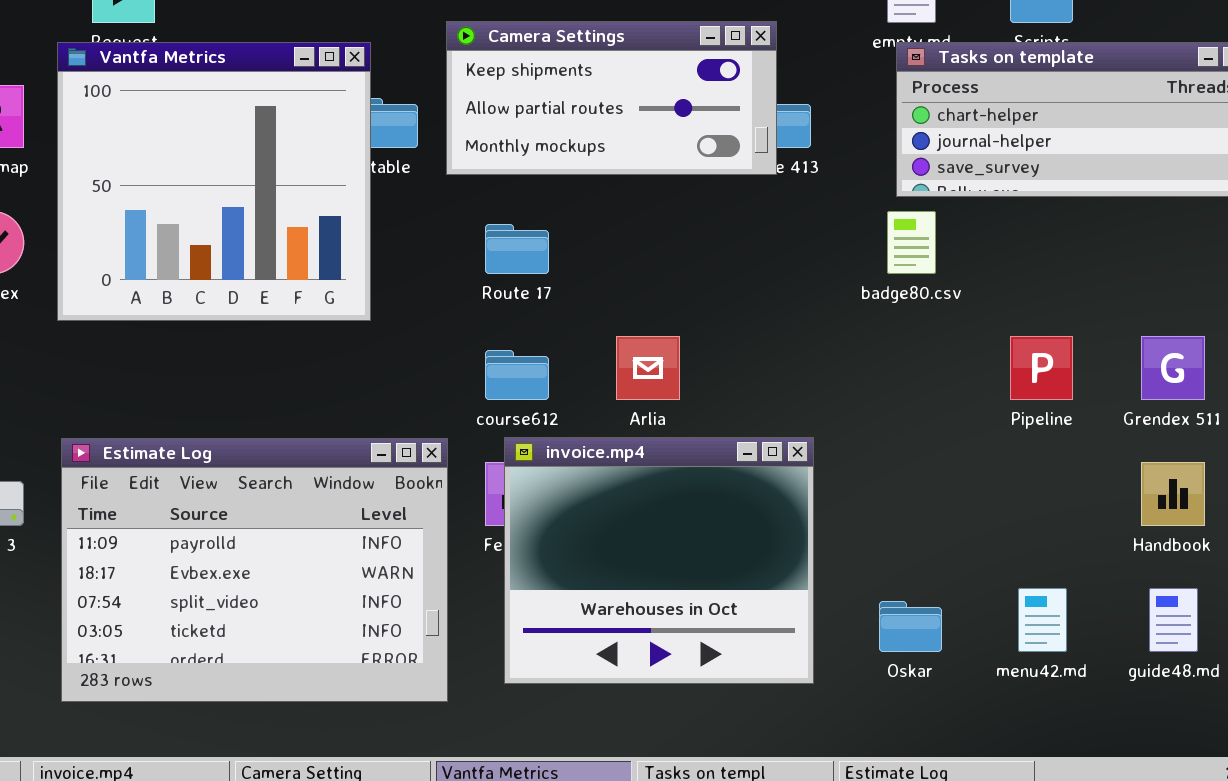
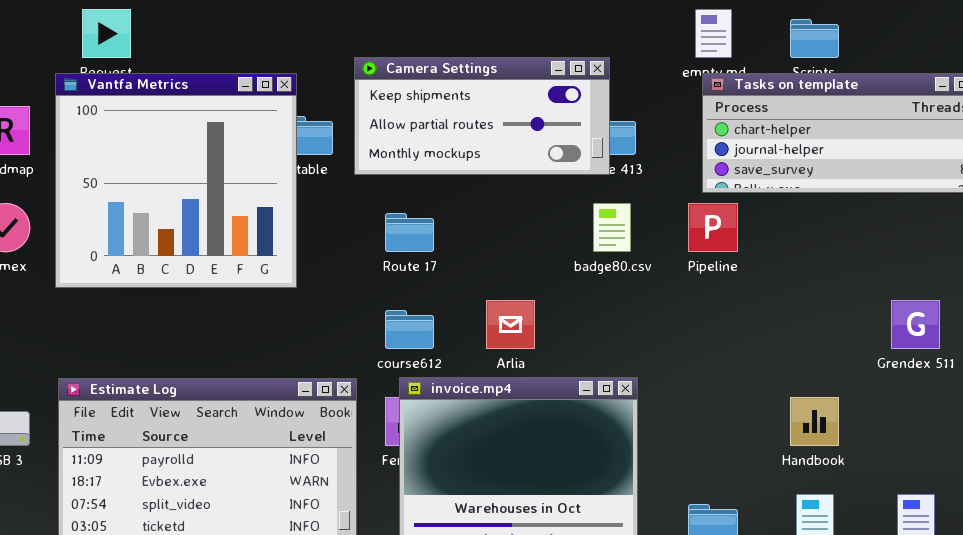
badge80.csv: [887,211,936,274] -> [593,203,631,252], moved
Pipeline: [1010,336,1073,400] -> [688,203,738,252], moved
Handbook: [1141,462,1205,526] -> [790,397,839,446], moved

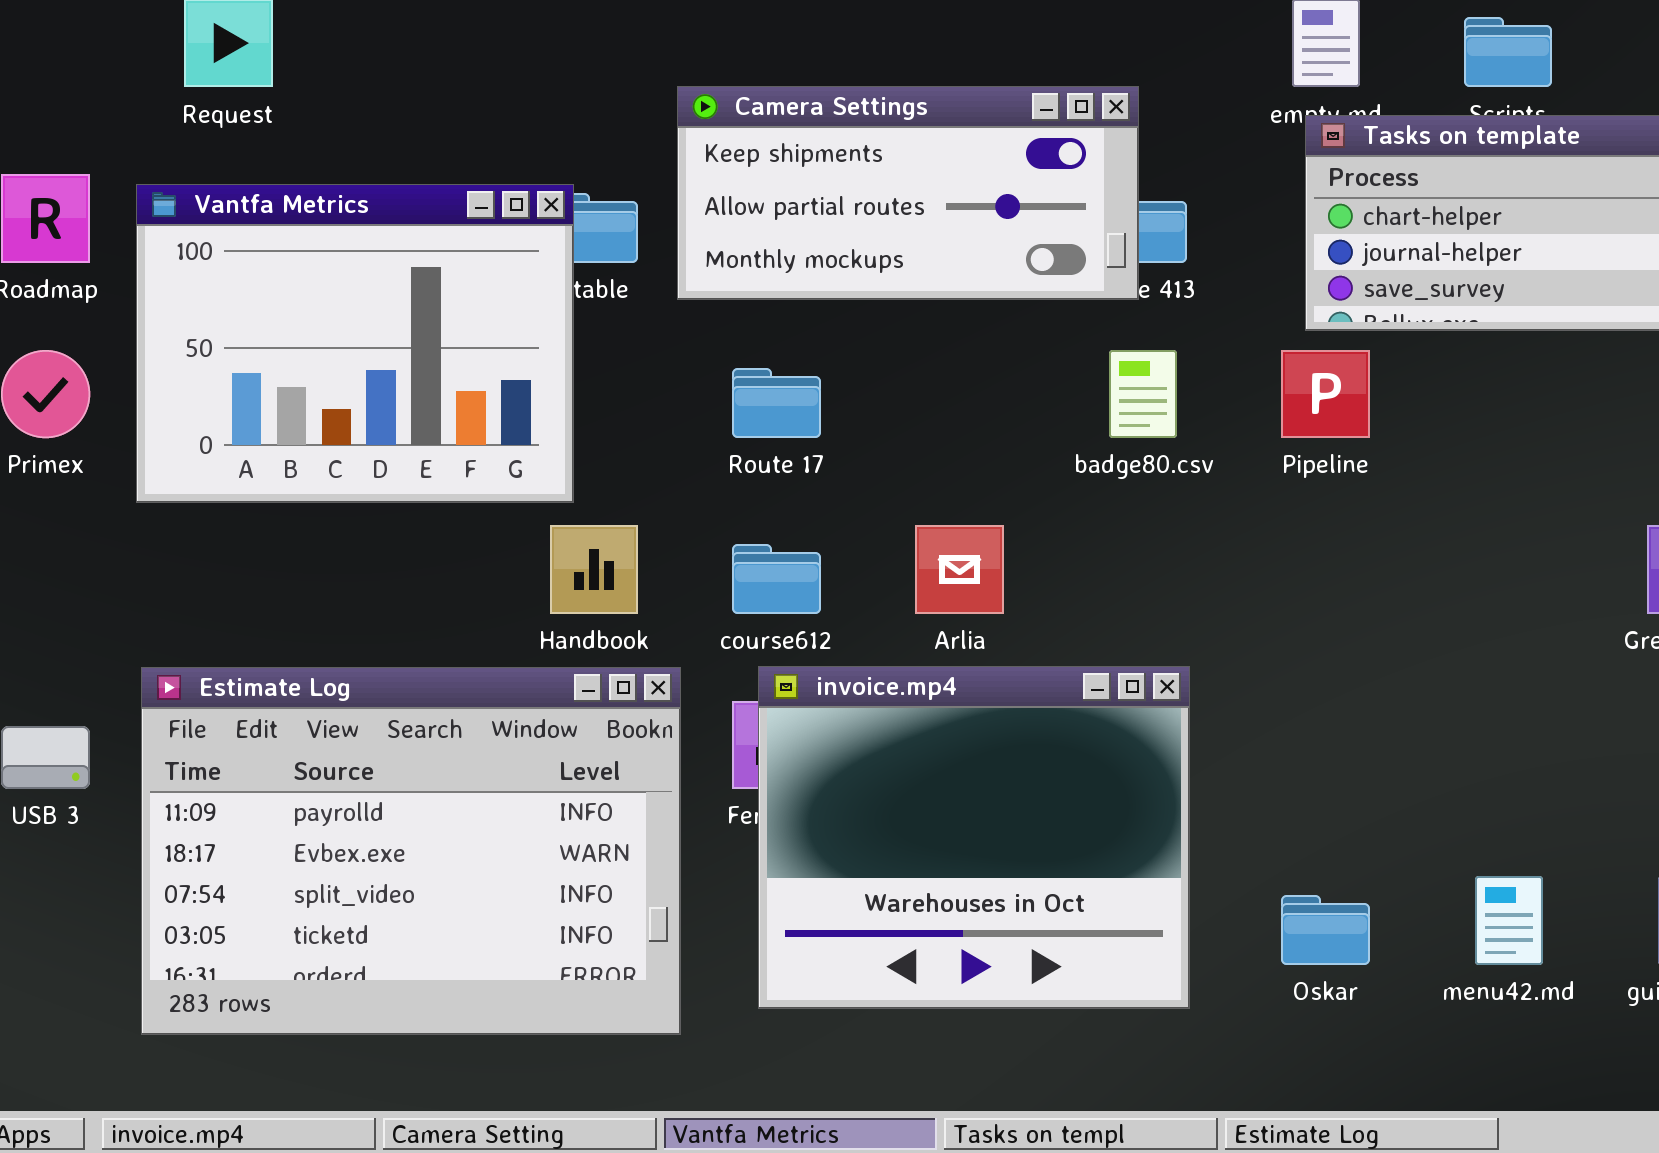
Vantfa Metrics: [55,73,297,288] -> [136,184,574,503], resized
Handbook: [790,397,839,446] -> [550,525,638,614], moved

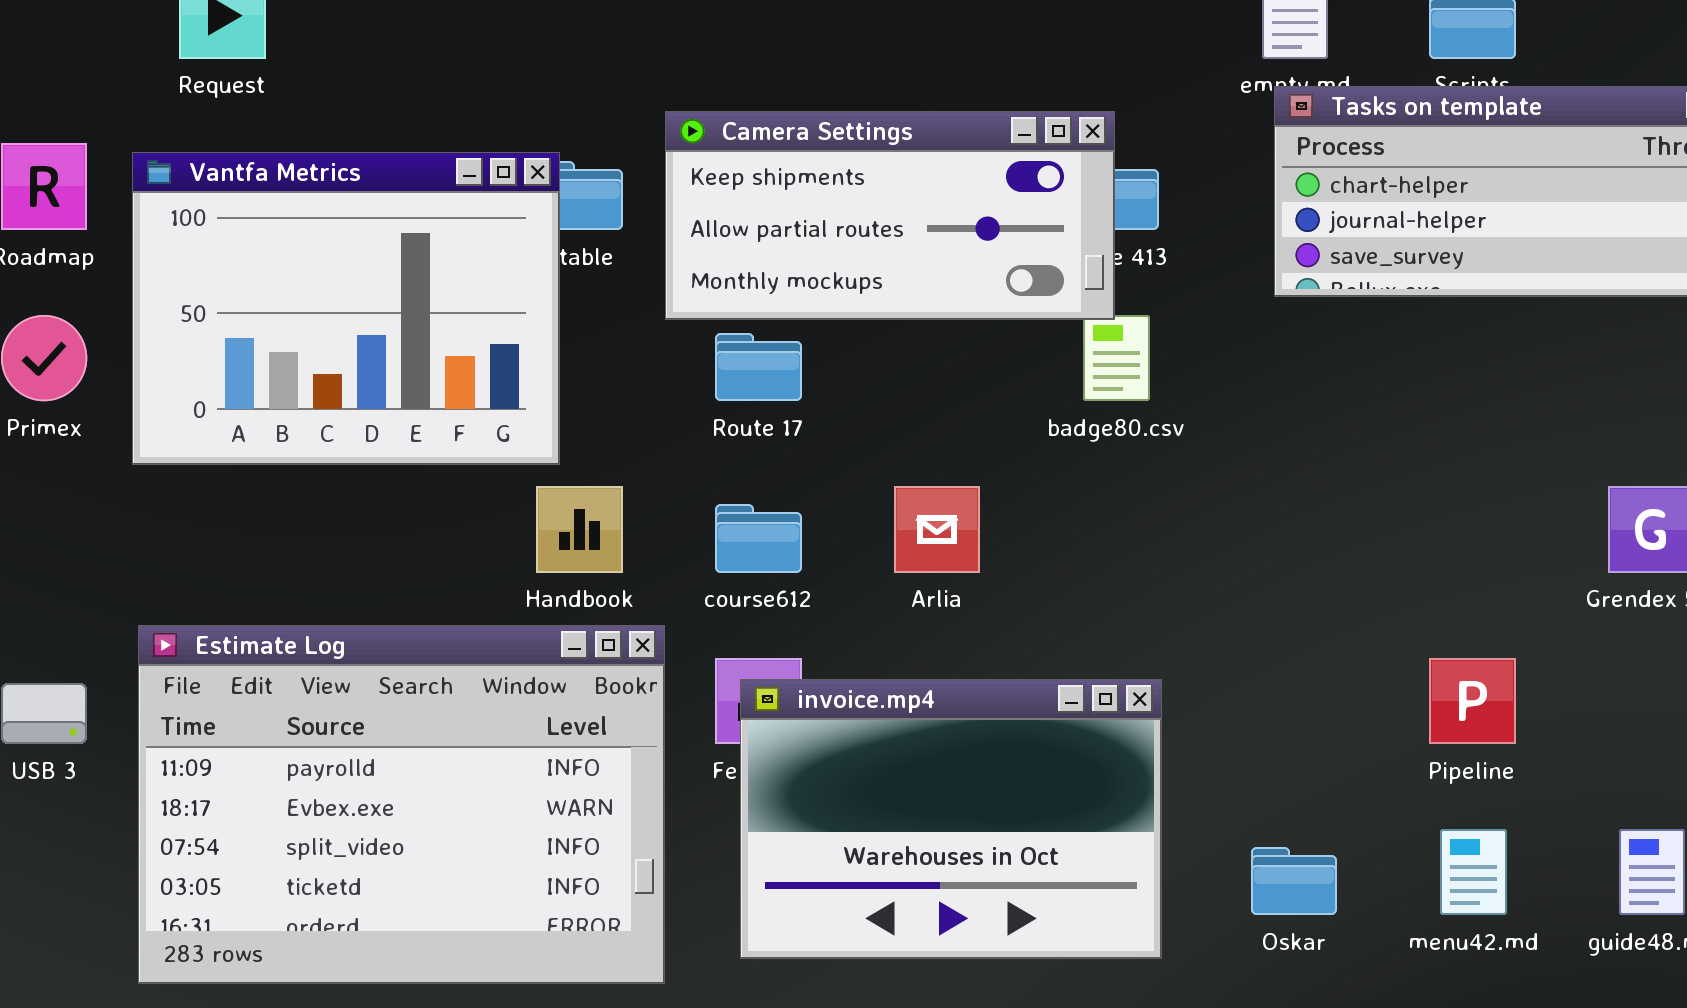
Camera Settings: [677,86,1139,300] -> [665,111,1115,320], moved
Pipeline: [1281,350,1370,438] -> [1429,658,1516,744], moved
invoice.mp4: [758,666,1190,1009] -> [740,679,1162,959], resized

